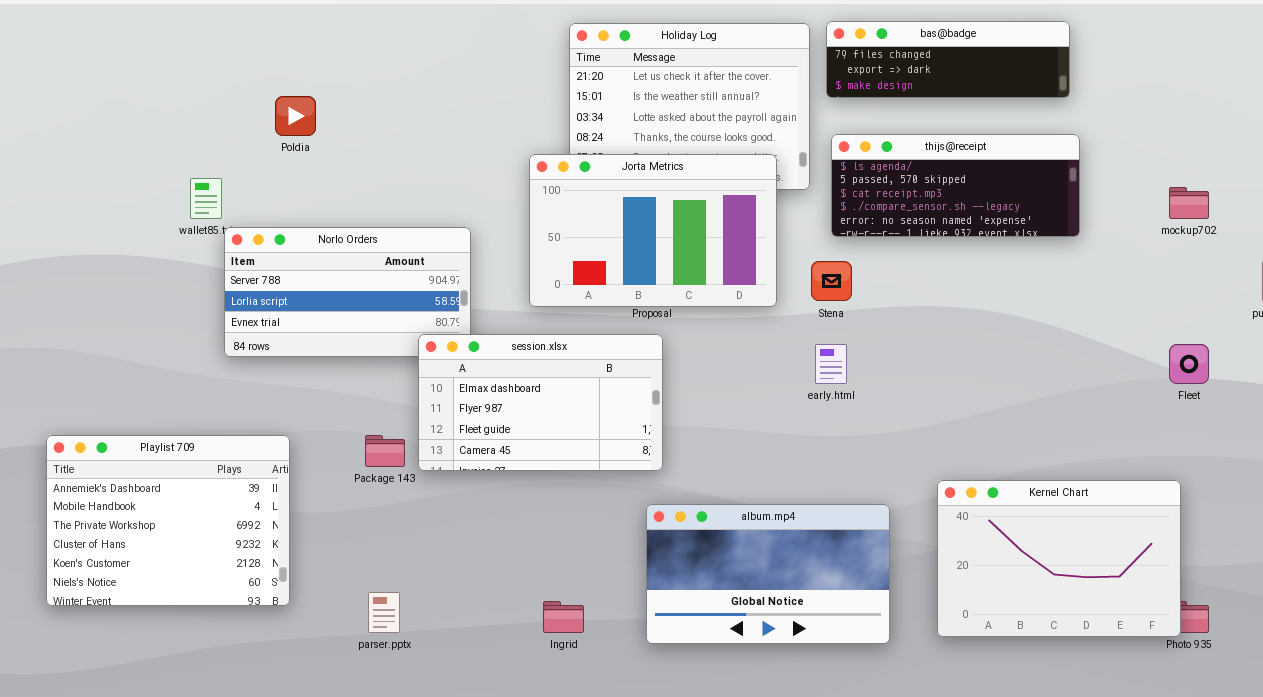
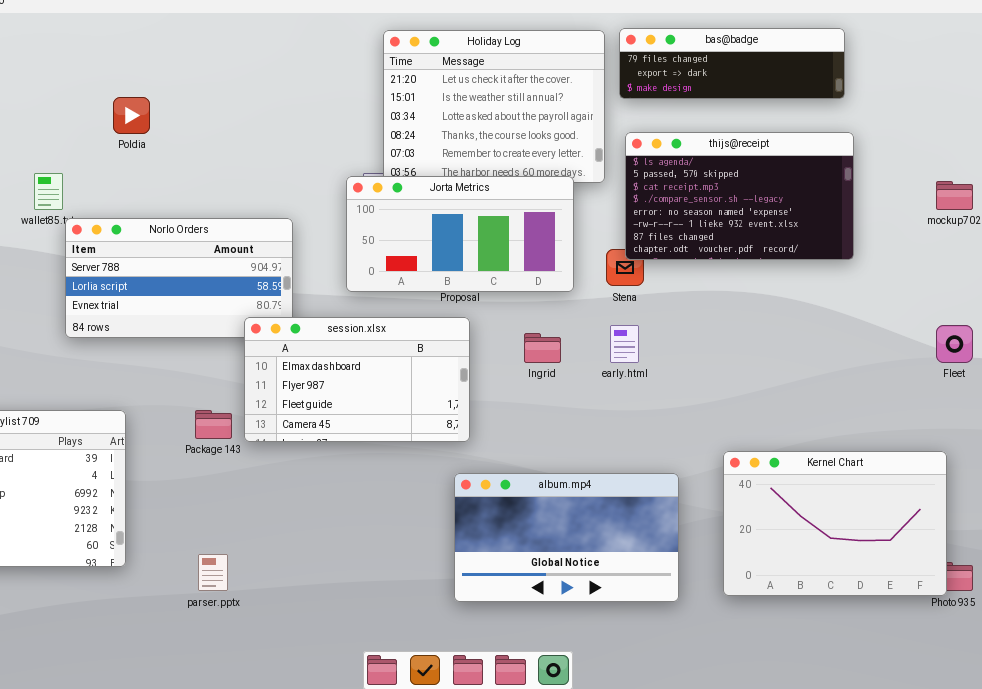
thijs@receipt: [831,134,1080,237] -> [625,132,854,260], resized
Jorta Metrics: [529,154,777,307] -> [346,176,574,292], resized
Ingrid: [543,601,584,633] -> [524,333,561,363], moved

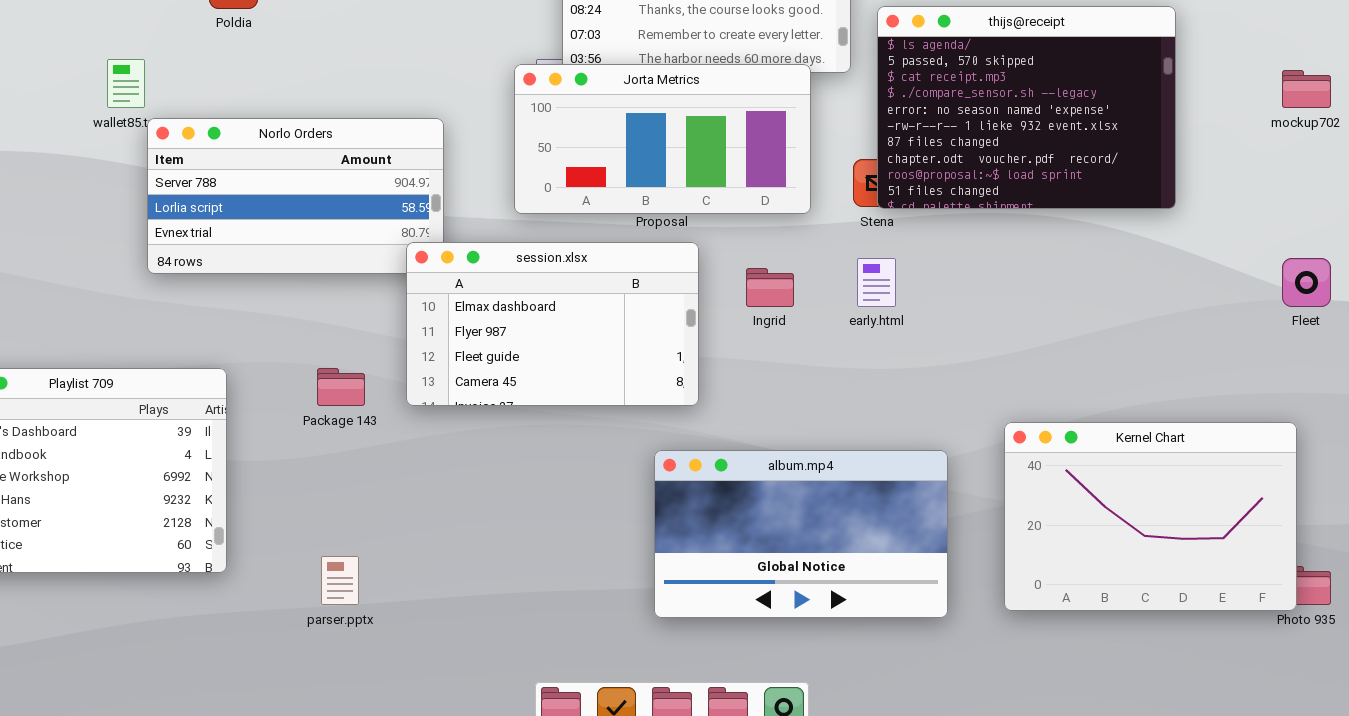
thijs@receipt: [625,132,854,260] -> [877,6,1176,209], resized
session.xlsx: [244,317,470,442] -> [406,242,699,406], moved

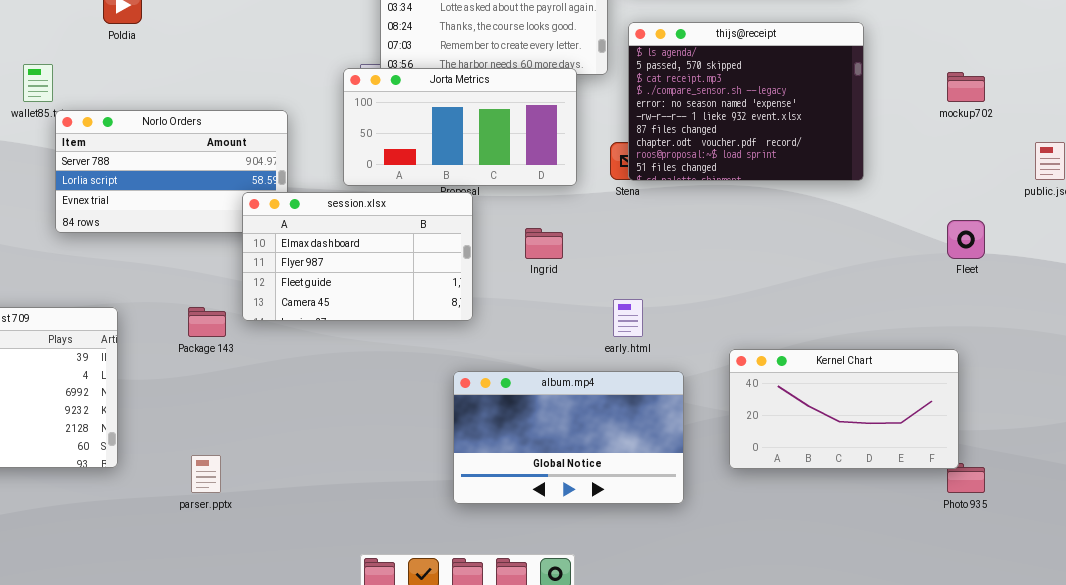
session.xlsx: [406,242,699,406] -> [242,192,473,321], moved
early.html: [857,258,896,307] -> [613,299,643,337], moved
Kernel Chart: [1004,422,1297,611] -> [729,349,959,469], resized

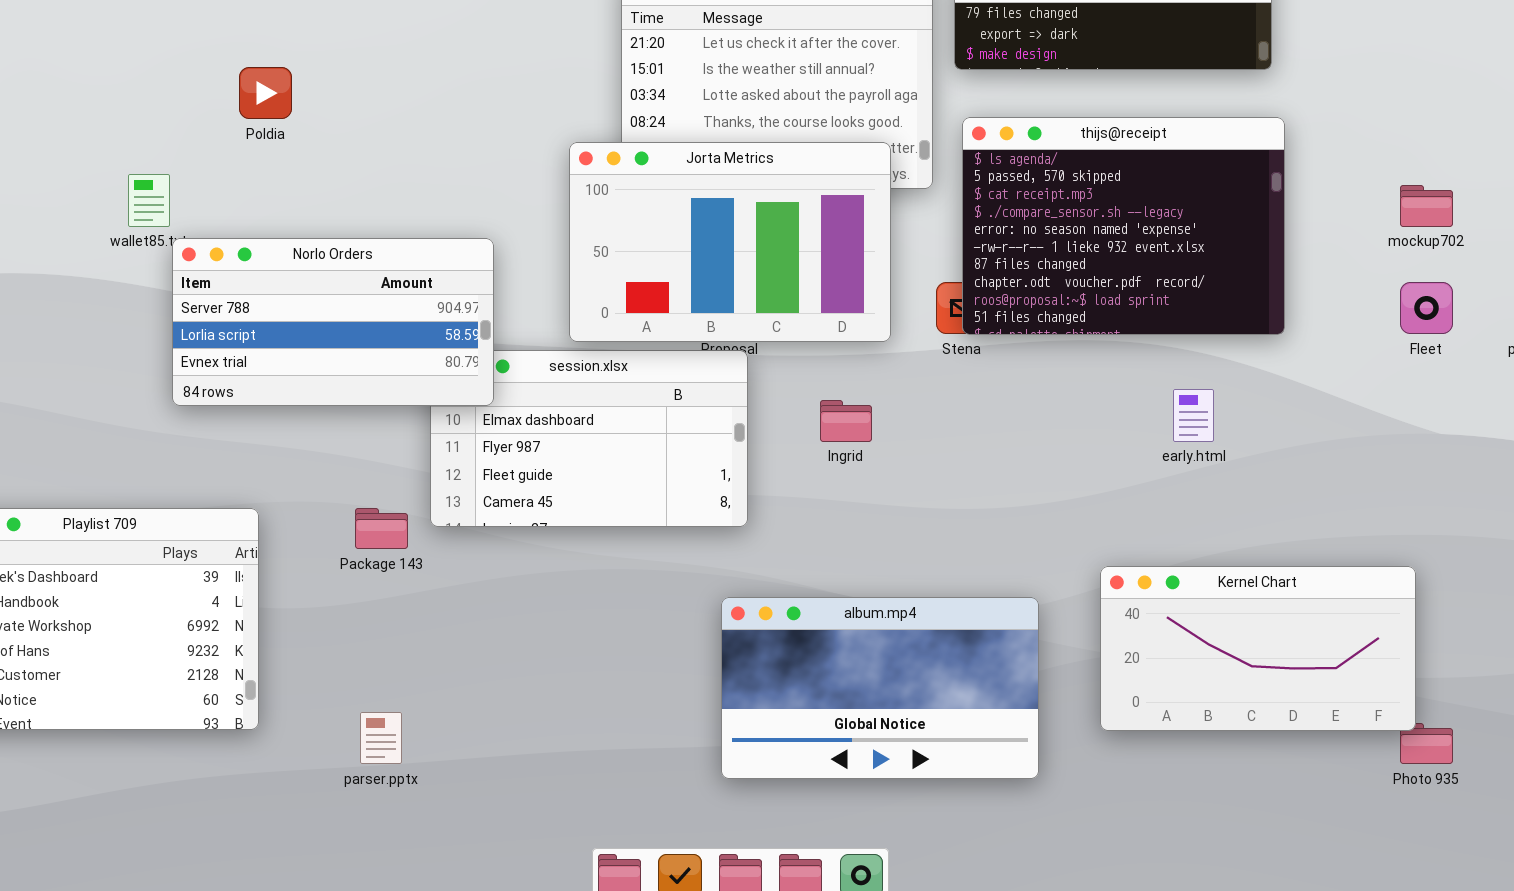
Jorta Metrics: [343,68,577,186] -> [569,142,891,342], resized
Norlo Orders: [55,110,288,233] -> [172,238,494,406], raised
Fleet: [947,220,985,259] -> [1400,282,1453,334], moved
early.html: [613,299,643,337] -> [1173,389,1214,442], moved

